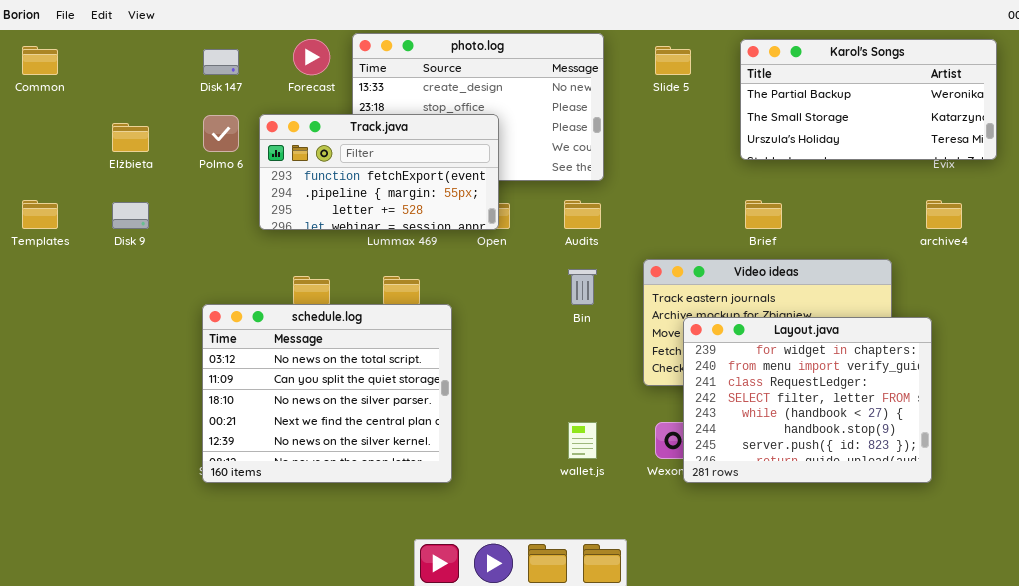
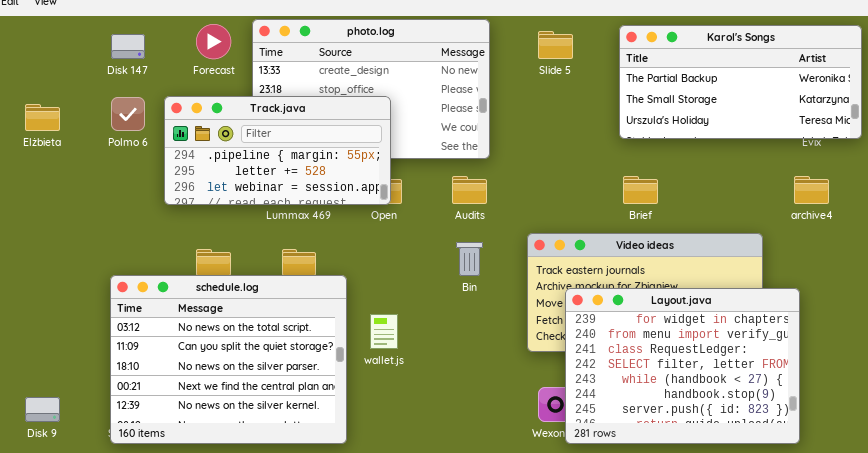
Track.java: [259,114,499,230] -> [164,96,391,205], scrolled down 1 row
Disk 9: [112,202,149,229] -> [25,397,60,422], moved
wallet.js: [568,422,597,459] -> [370,314,398,349], moved

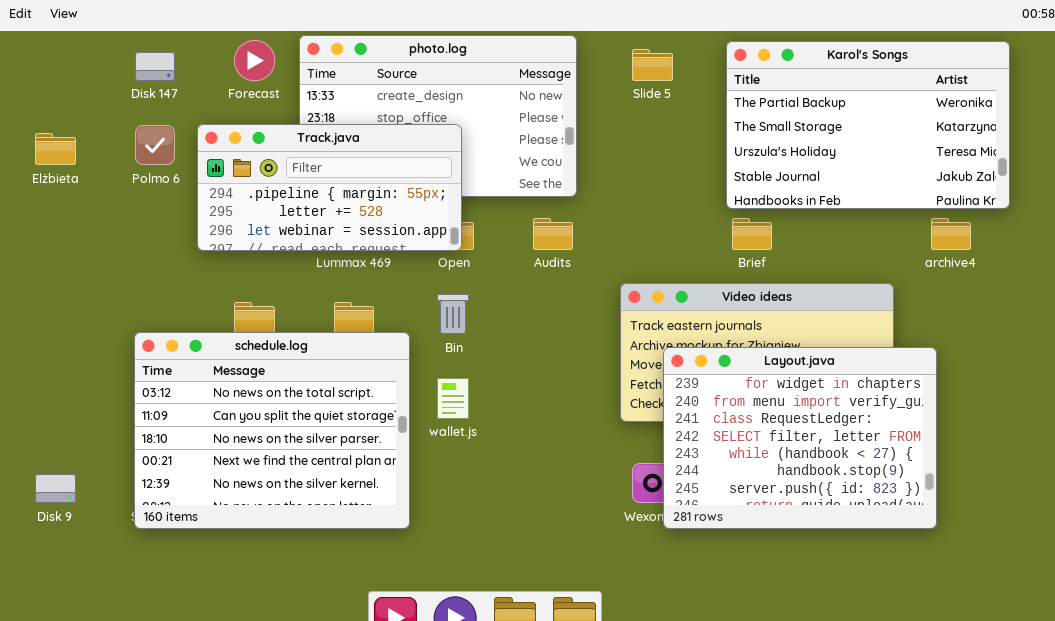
Karol's Songs: [619,25,862,139] -> [726,41,1010,209], resized
Bin: [456,242,483,276] -> [437,294,469,334], moved

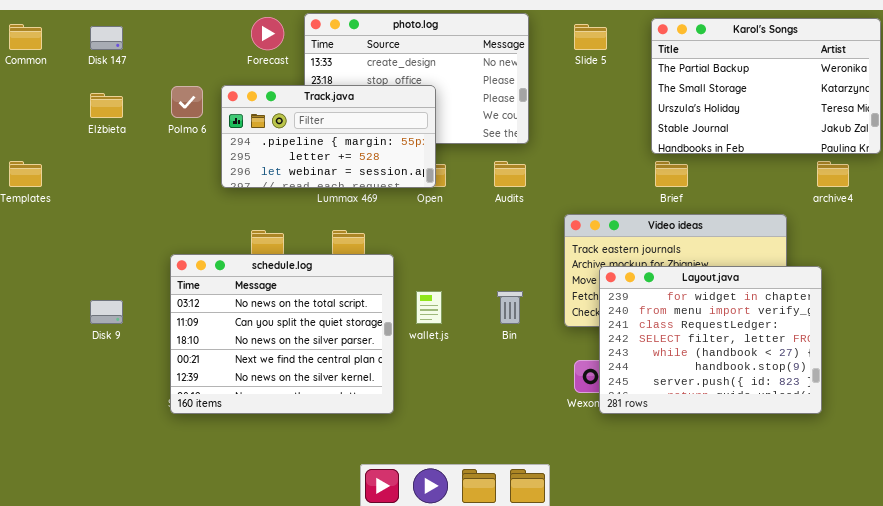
Disk 147: [135,52,175,81] -> [90,26,123,50], moved
Bin: [437,294,469,334] -> [497,291,523,324], moved
Disk 9: [35,474,76,503] -> [90,300,123,324], moved

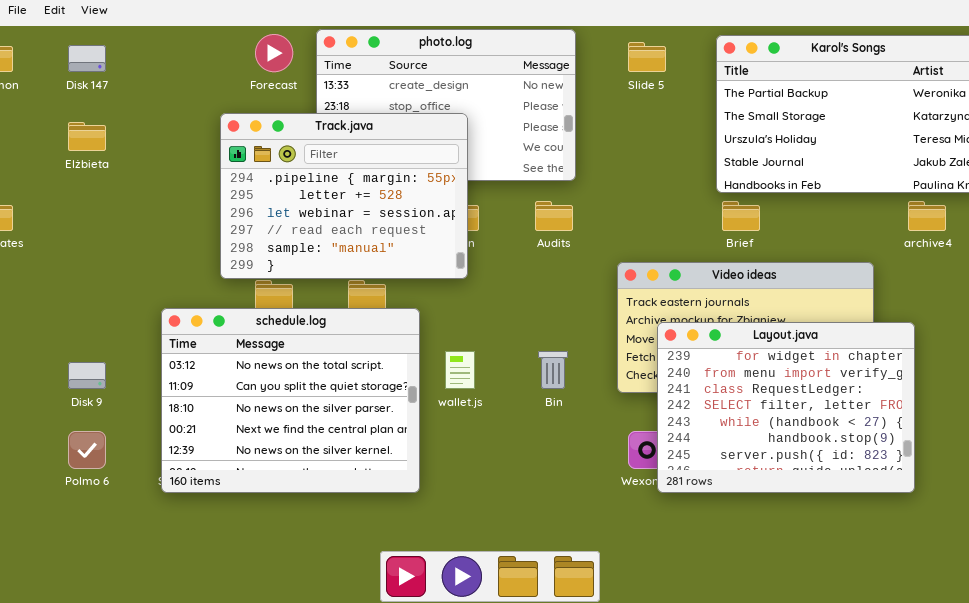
Track.java: [221,85,436,188] -> [220,113,468,279], resized
Polmo 6: [171,86,203,118] -> [68,431,106,469], moved

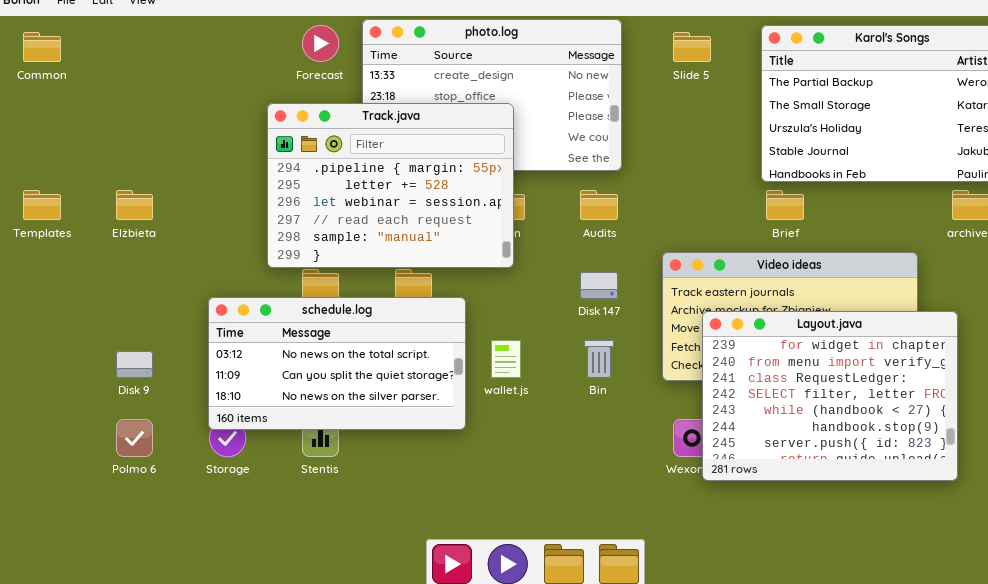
Disk 147: [68,45,106,72] -> [580,272,618,299], moved
Elżbieta: [68,122,106,151] -> [116,190,153,220], moved
schedule.log: [161,308,420,493] -> [208,297,466,430], resized

